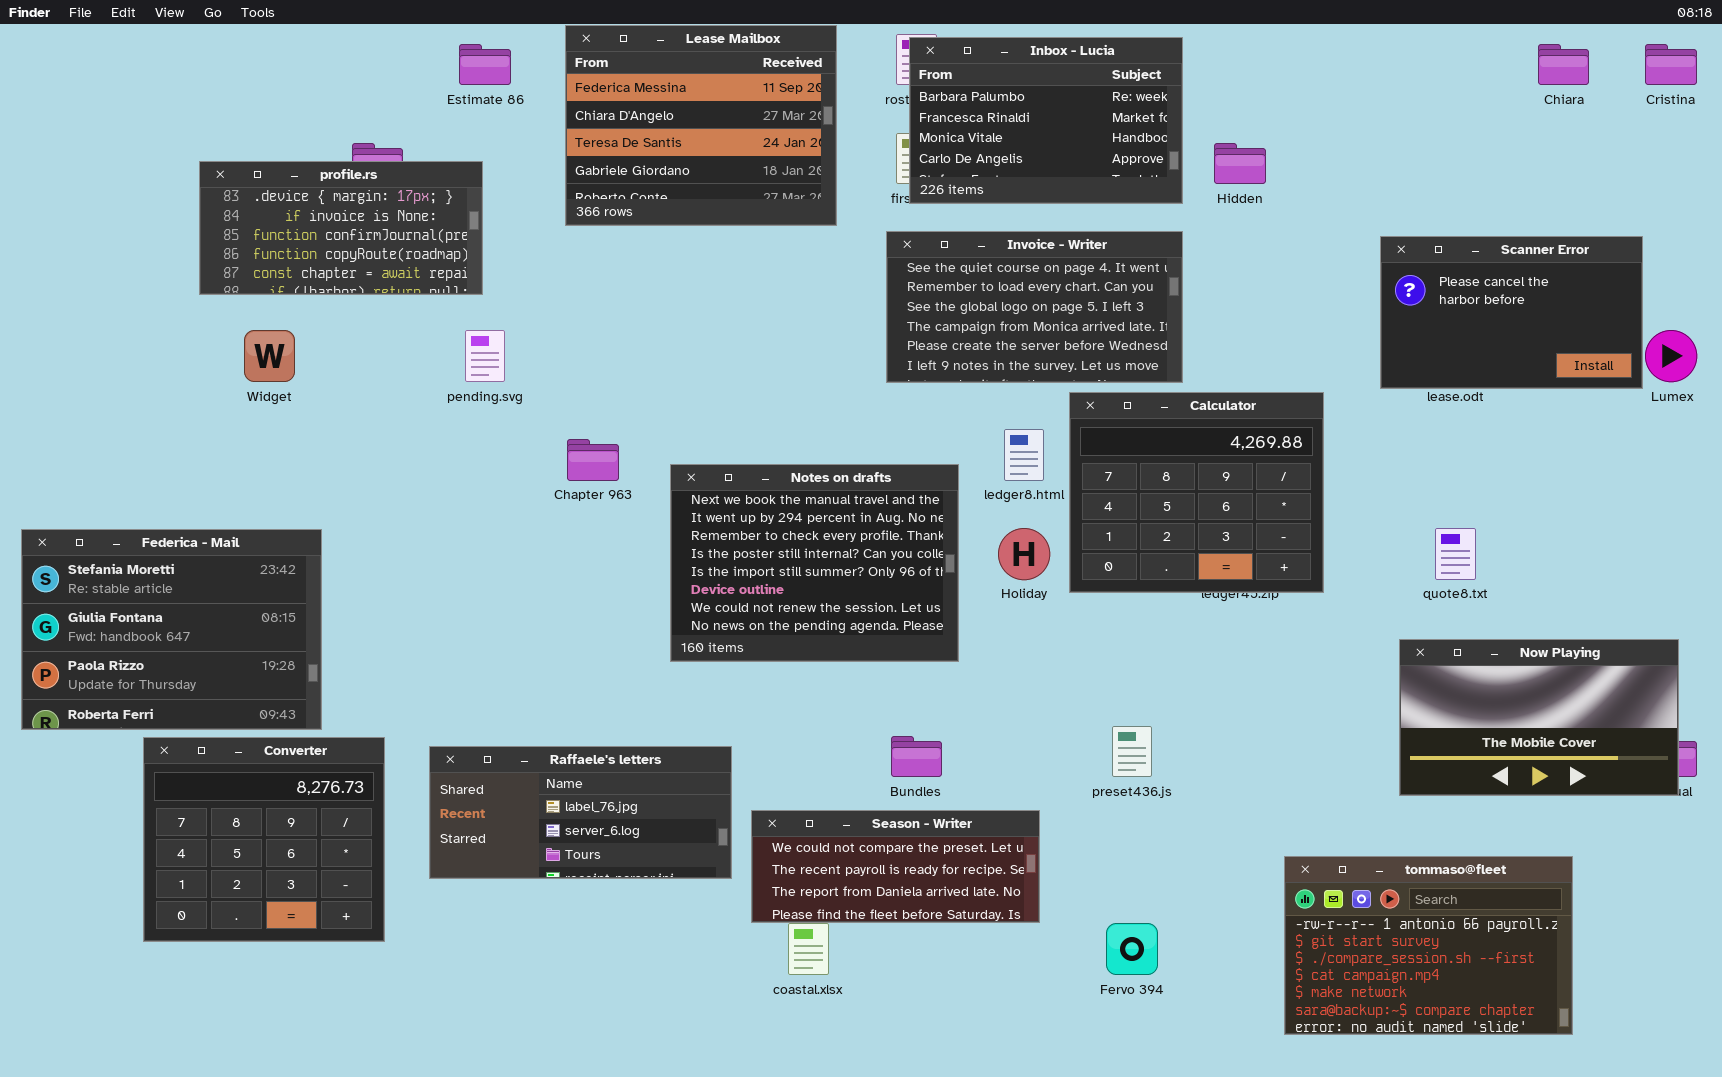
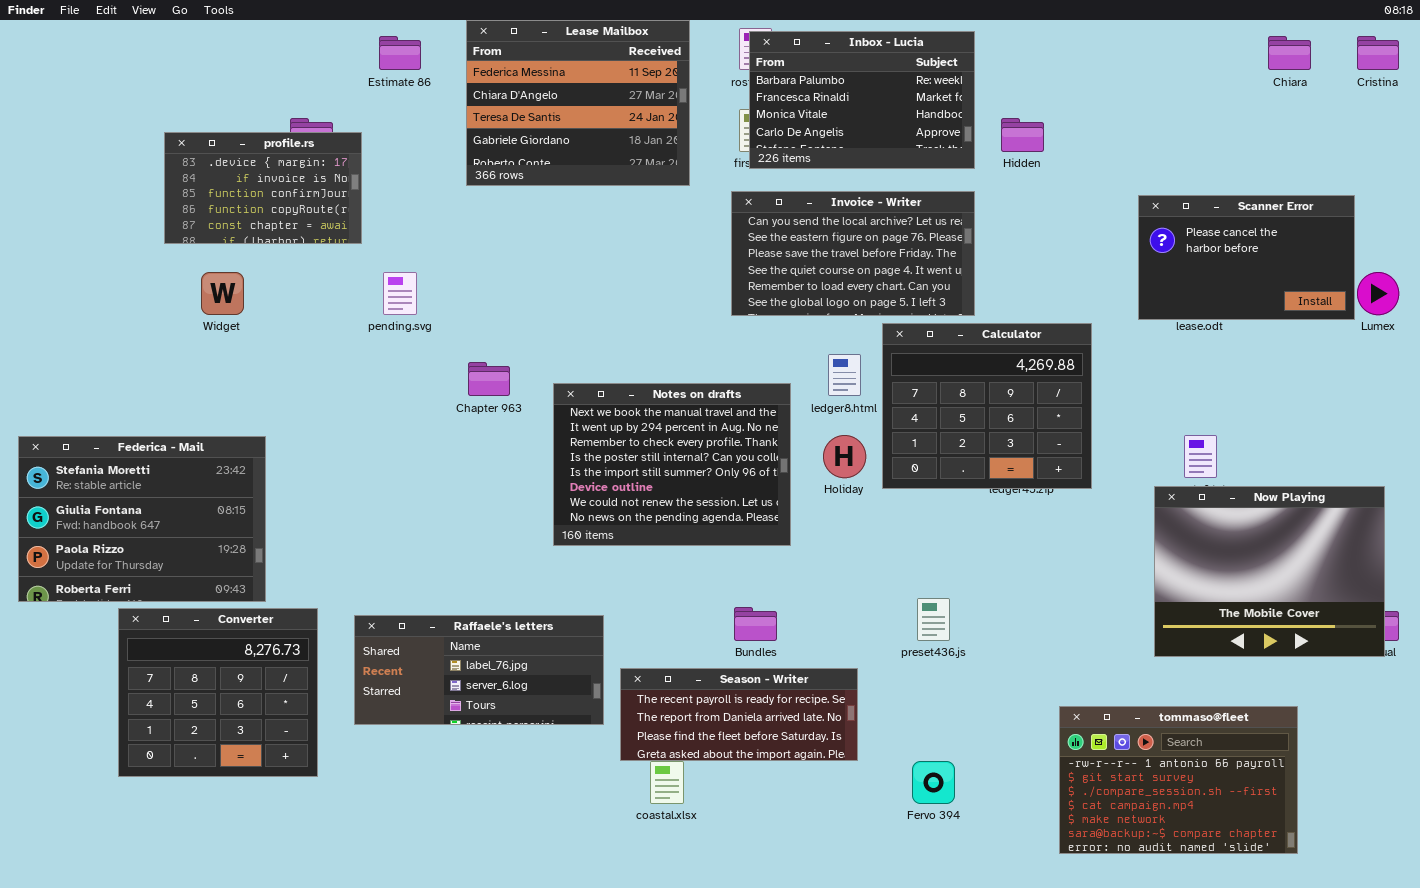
profile.rs: [199,161,483,295] -> [164,132,362,244], resized
Invoice - Writer: [886,231,1183,383] -> [731,191,975,316], scrolled up 3 rows
Now Playing: [1399,639,1679,796] -> [1154,486,1385,657], resized
Season - Writer: [751,810,1040,923] -> [620,668,858,761], scrolled down 1 row

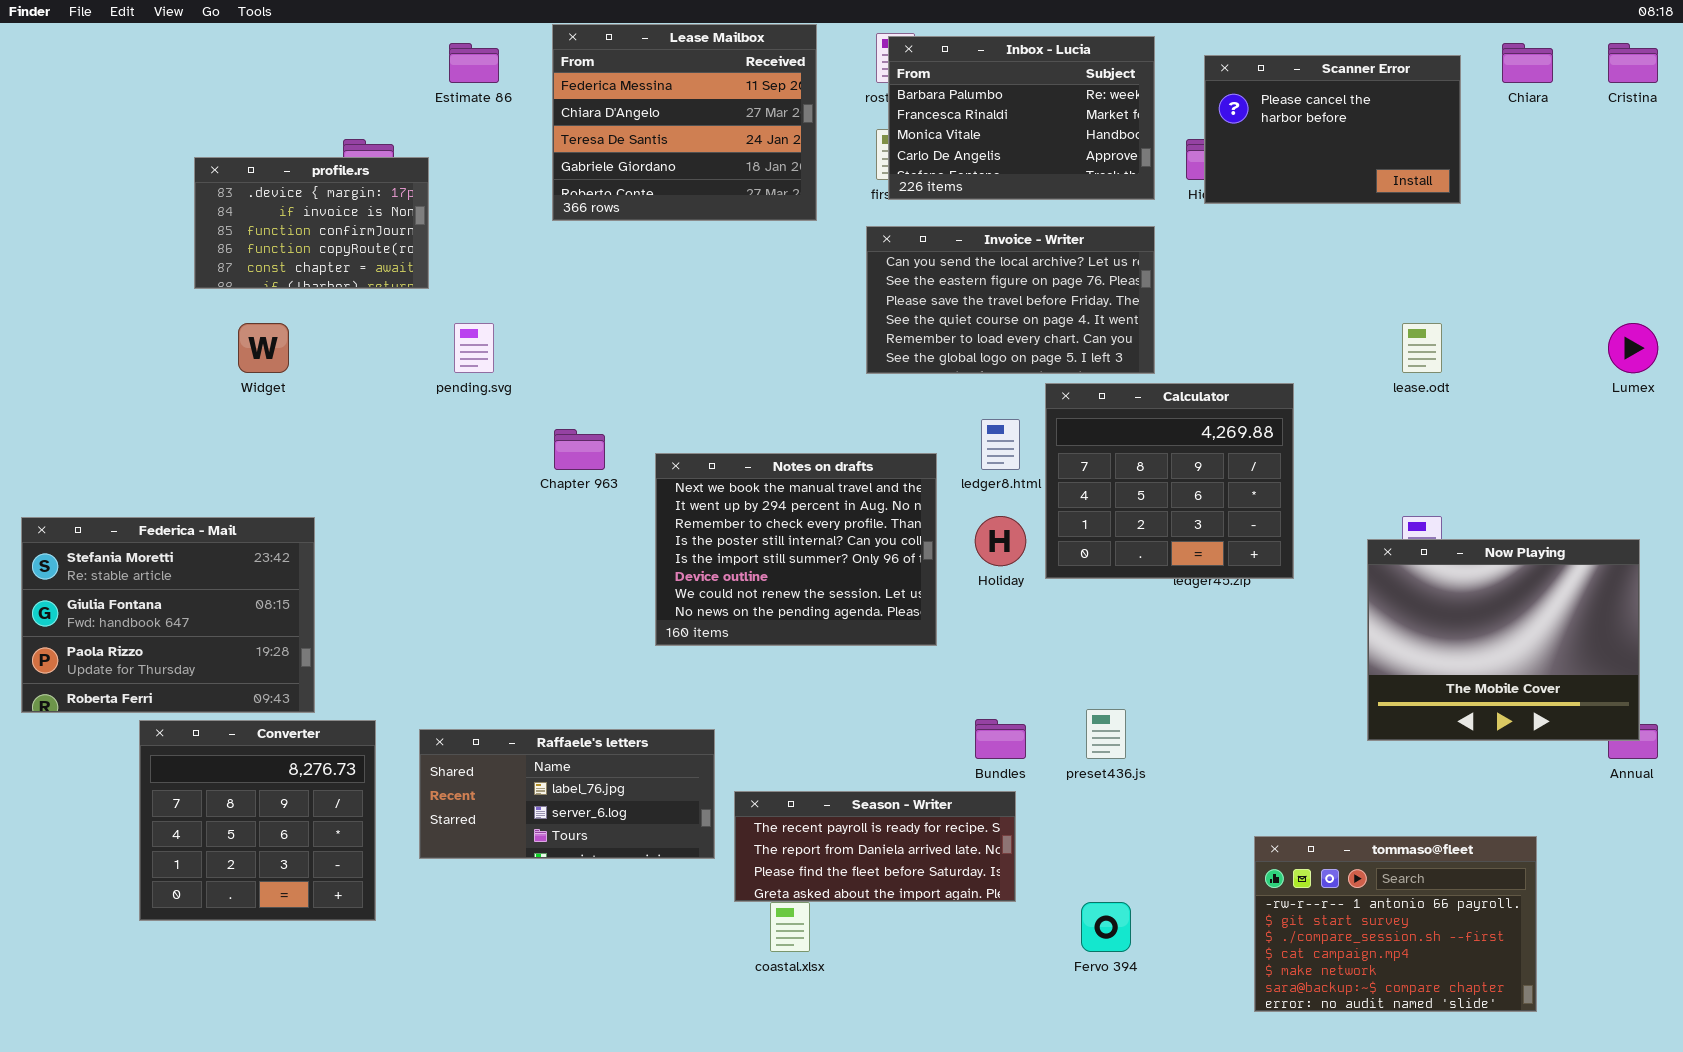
Scanner Error: [1138,195,1355,320] -> [1204,55,1461,204], moved
Now Playing: [1154,486,1385,657] -> [1367,539,1640,741], moved
Bundles: [734,607,777,641] -> [975,719,1026,759], moved

